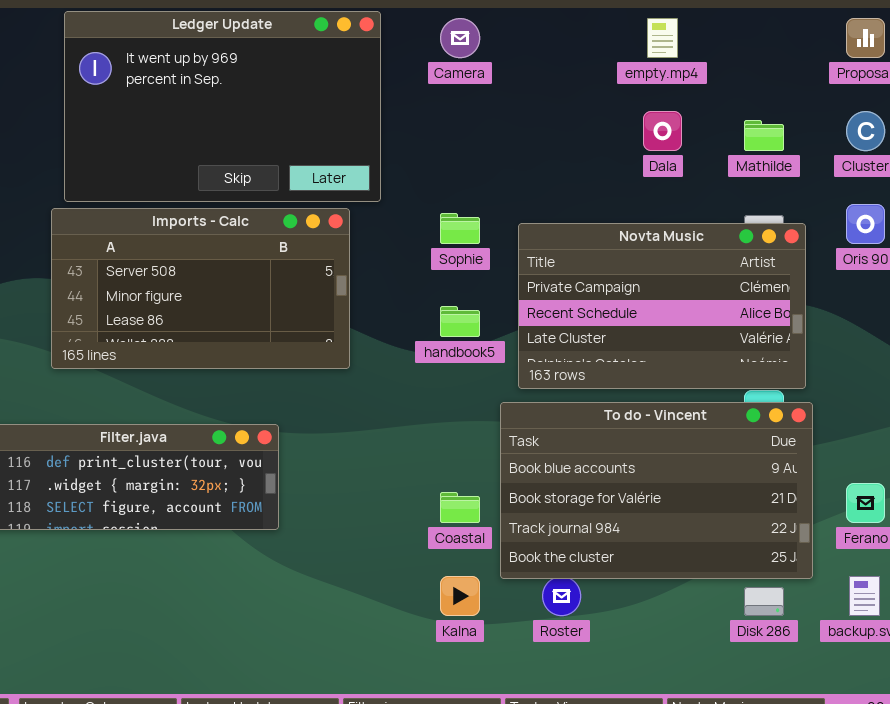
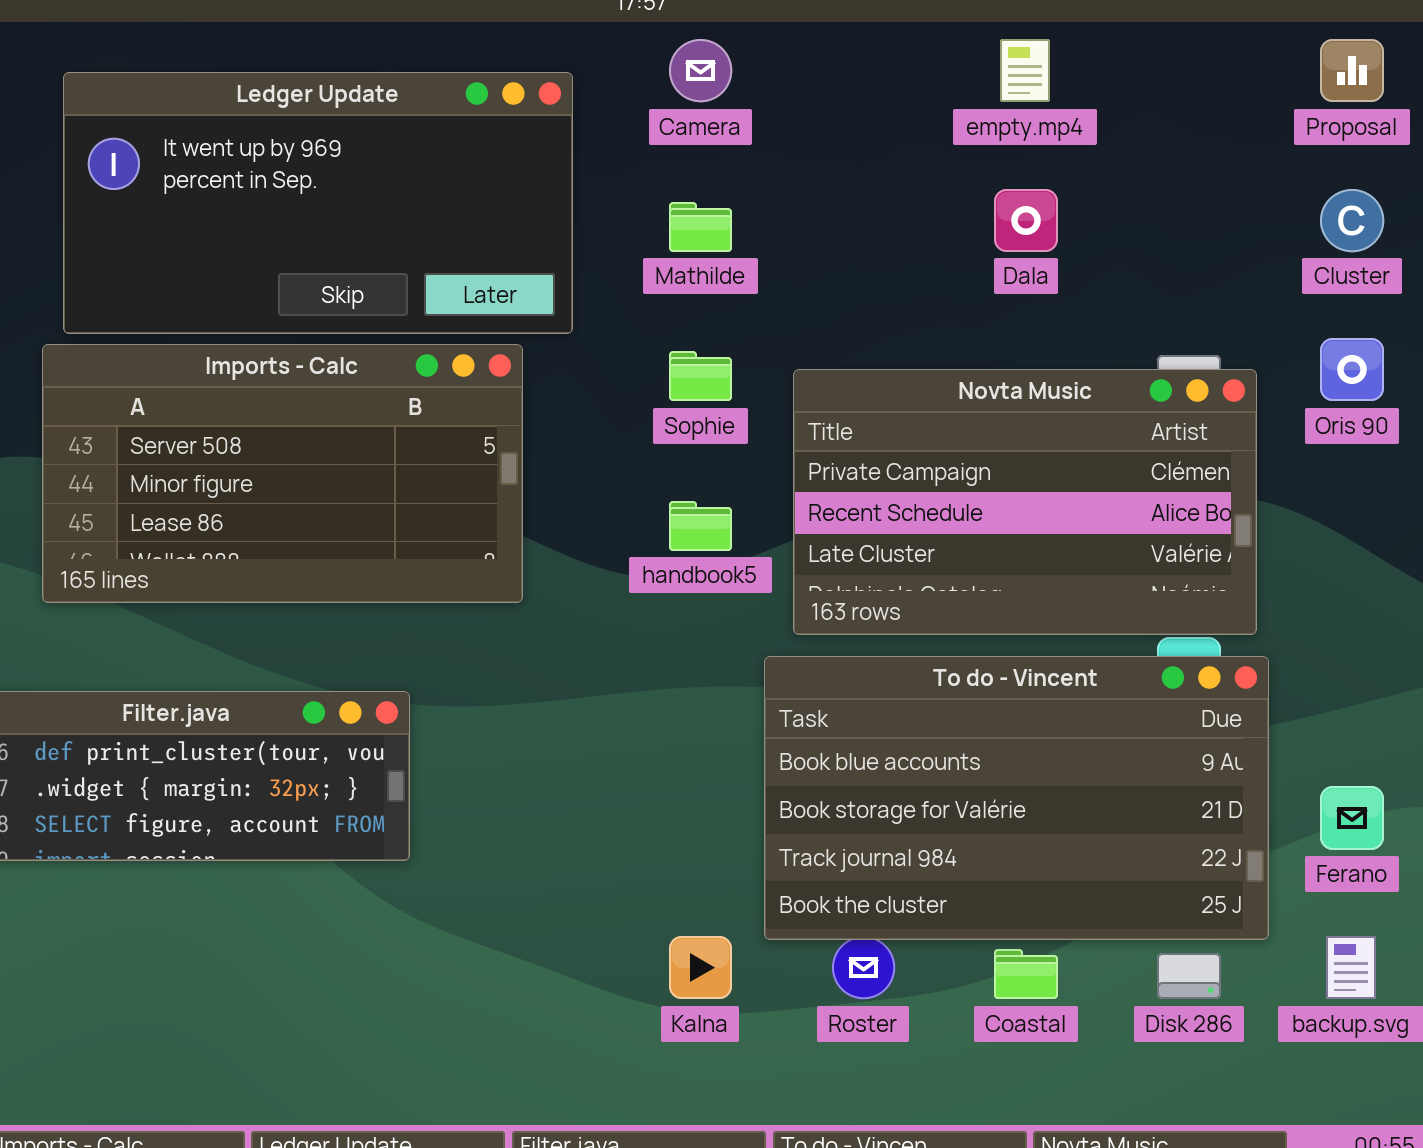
Ledger Update: [64,11,381,202] -> [63,72,573,334], resized
Mathilde: [744,120,784,151] -> [669,202,732,252], moved
Coastal: [440,492,480,523] -> [994,949,1058,999], moved

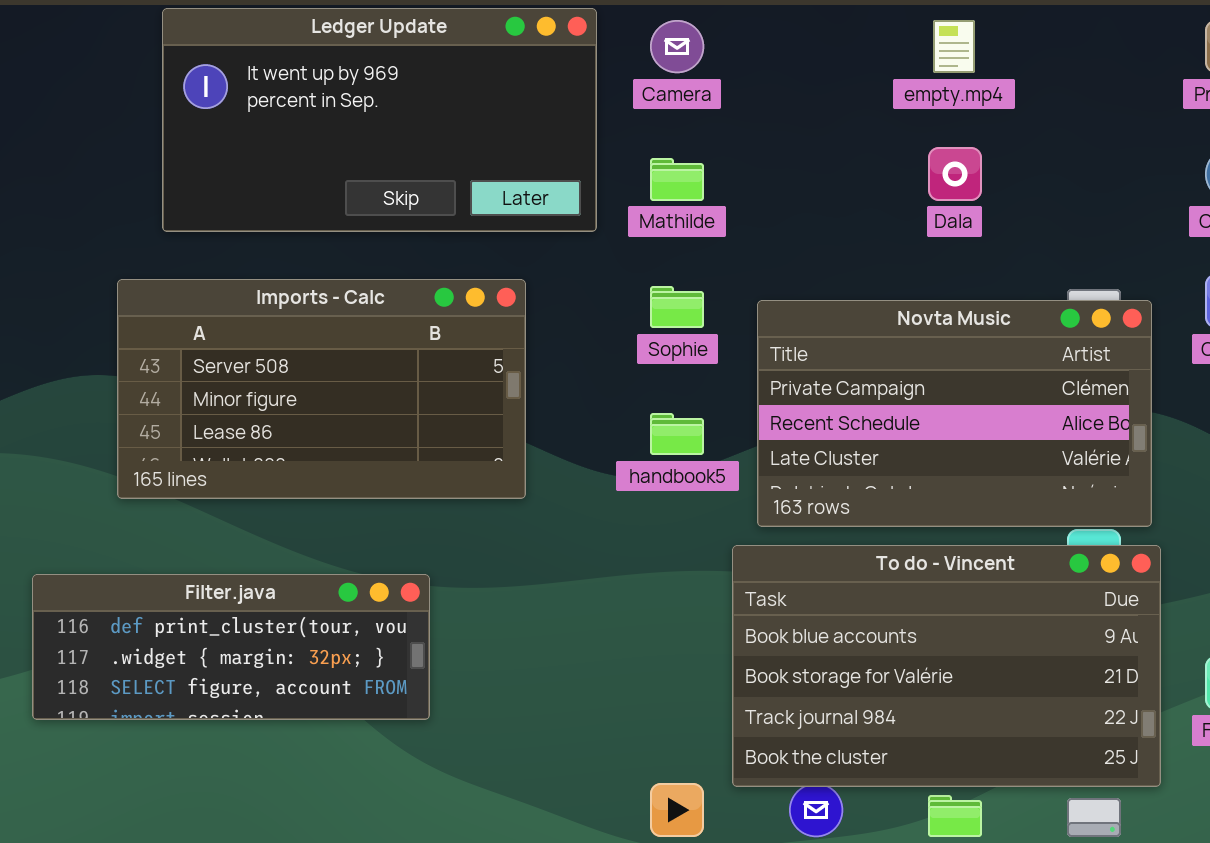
Ledger Update: [63,72,573,334] -> [162,8,597,232], moved

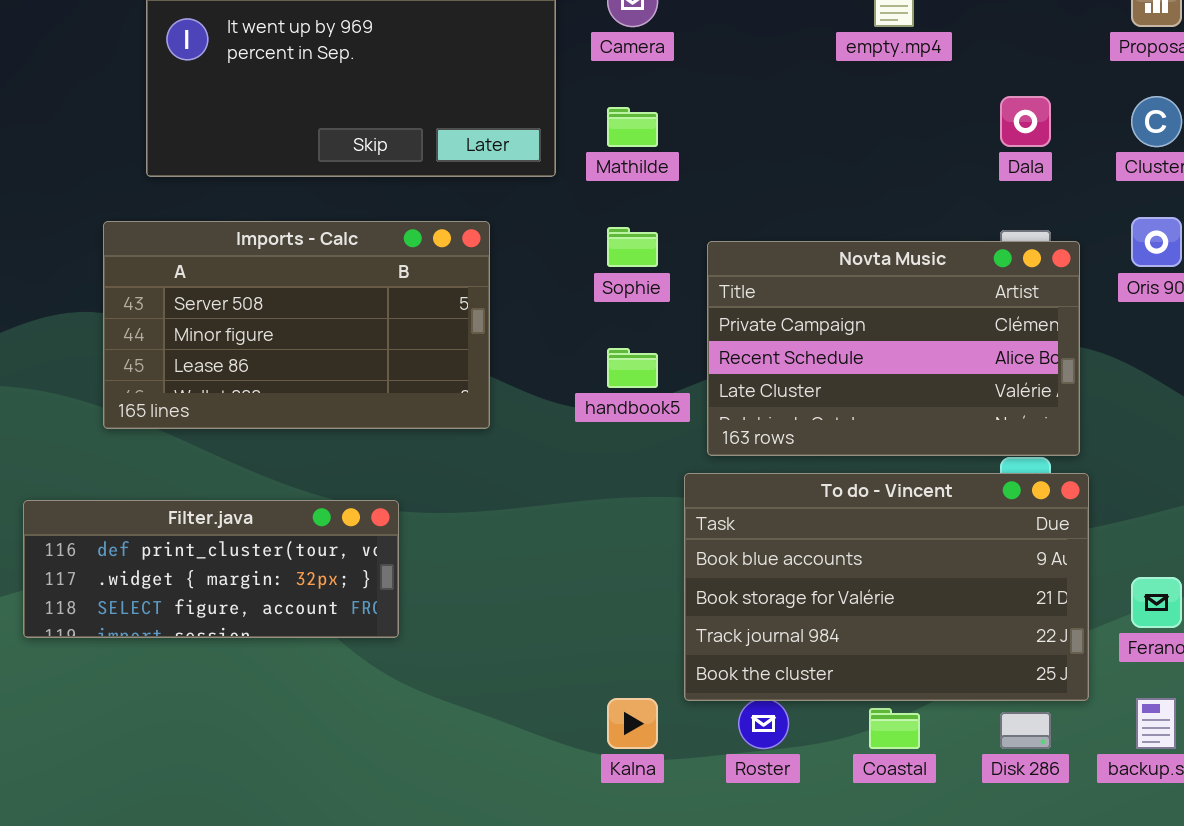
Dala: [928,147,982,201] -> [1000,96,1051,147], moved

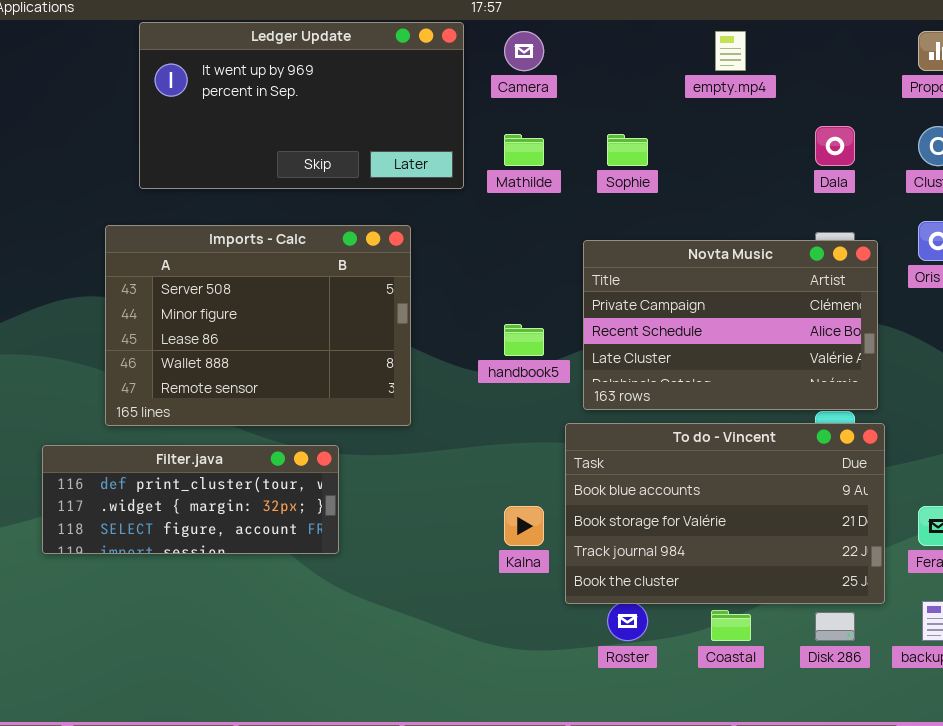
Imports - Calc: [103,221,490,429] -> [105,225,411,426], resized
Sophie: [607,227,658,267] -> [607,134,648,166], moved
Kalna: [607,698,658,749] -> [504,506,544,546], moved

